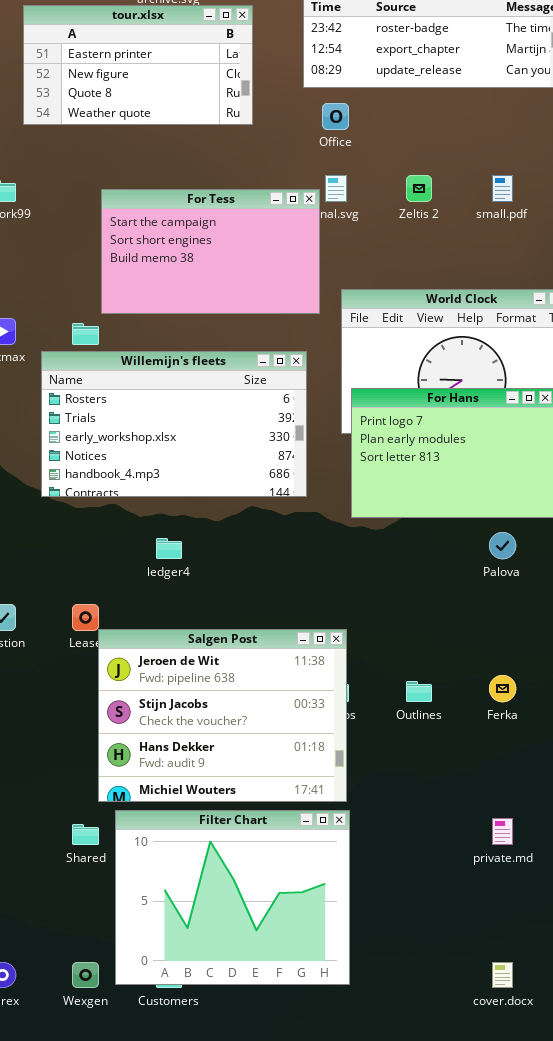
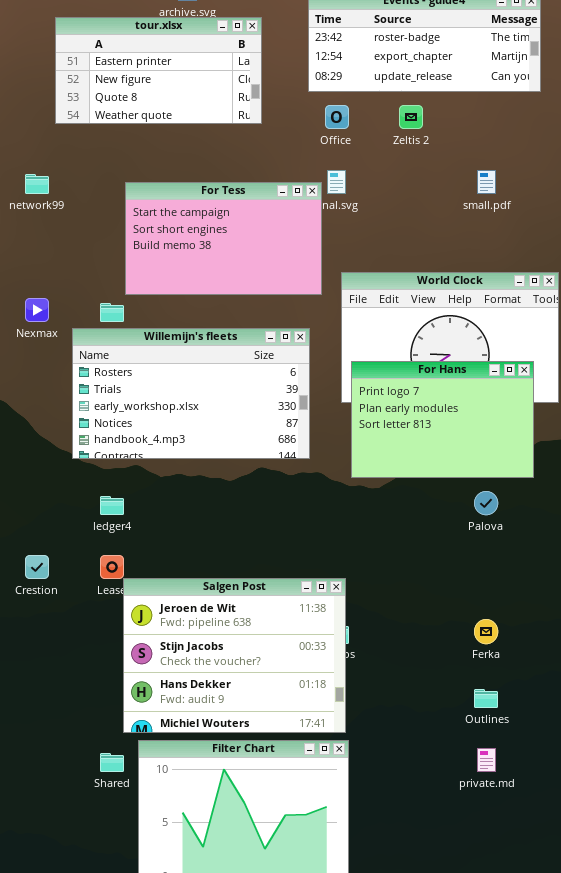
Zeltis 2: [406,175,432,202] -> [399,105,423,129], moved
ledger4: [156,538,182,559] -> [100,496,124,515], moved
Outlines: [406,681,432,702] -> [474,689,498,708], moved

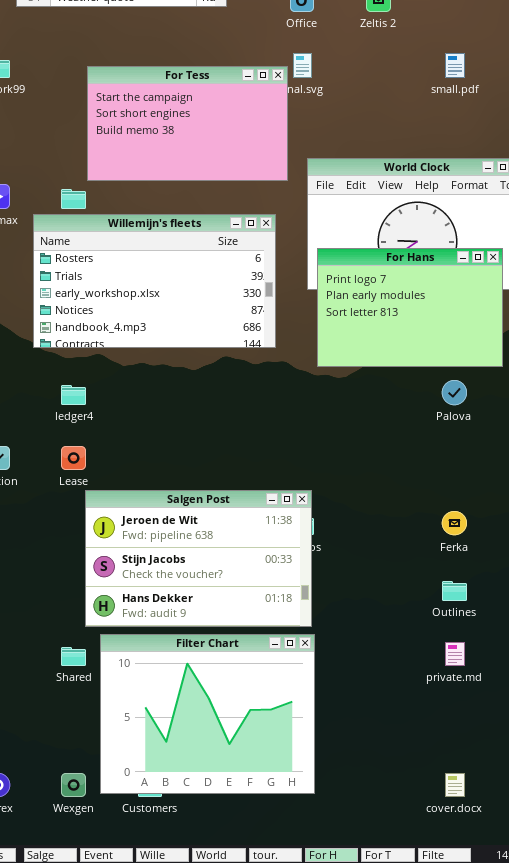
Salgen Post: [123,578,346,733] -> [85,490,312,627], resized

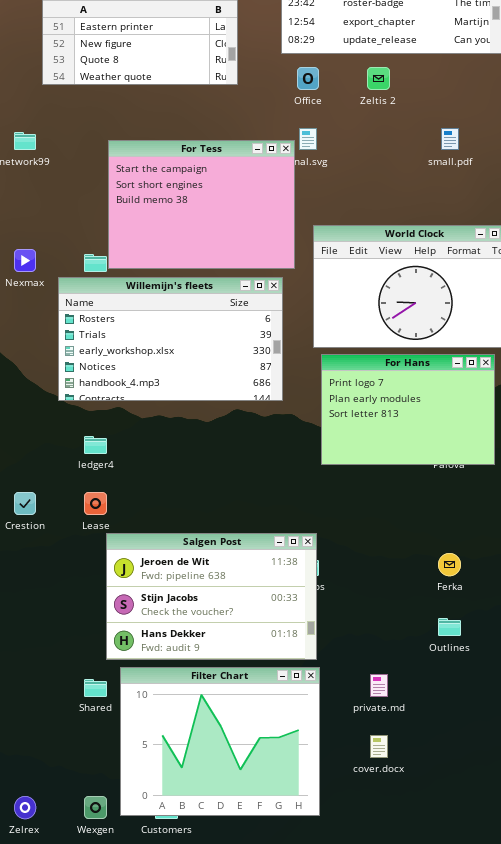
For Tess: [87,66,288,181] -> [108,140,295,269], resized
For Hans: [317,248,503,367] -> [321,354,495,465], moved
private.md: [445,642,465,666] -> [370,674,388,697], moved
cover.docx: [445,773,465,797] -> [370,735,388,758], moved

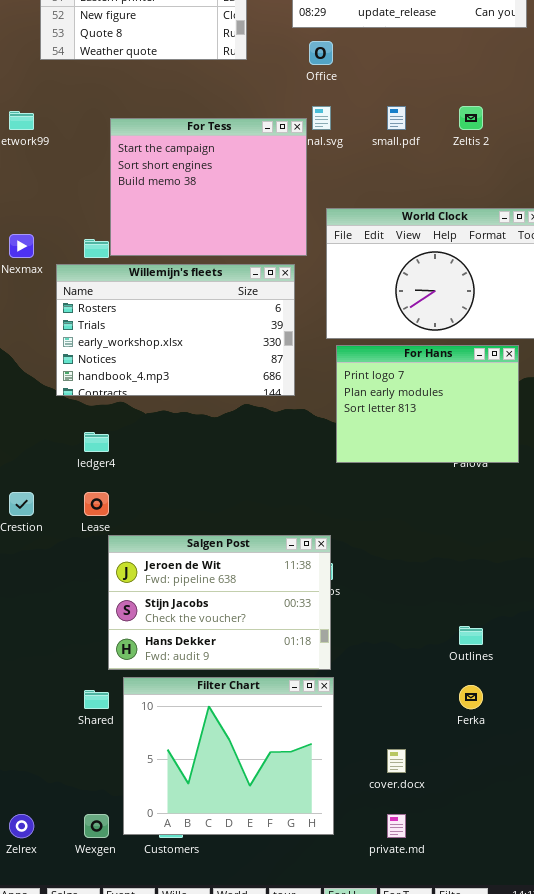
Zeltis 2: [367,67,390,90] -> [459,106,483,130], moved
small.pdf: [441,128,459,150] -> [387,106,406,130], moved
Ferka: [438,553,461,576] -> [459,685,483,709], moved
private.md: [370,674,388,697] -> [387,814,406,838], moved

